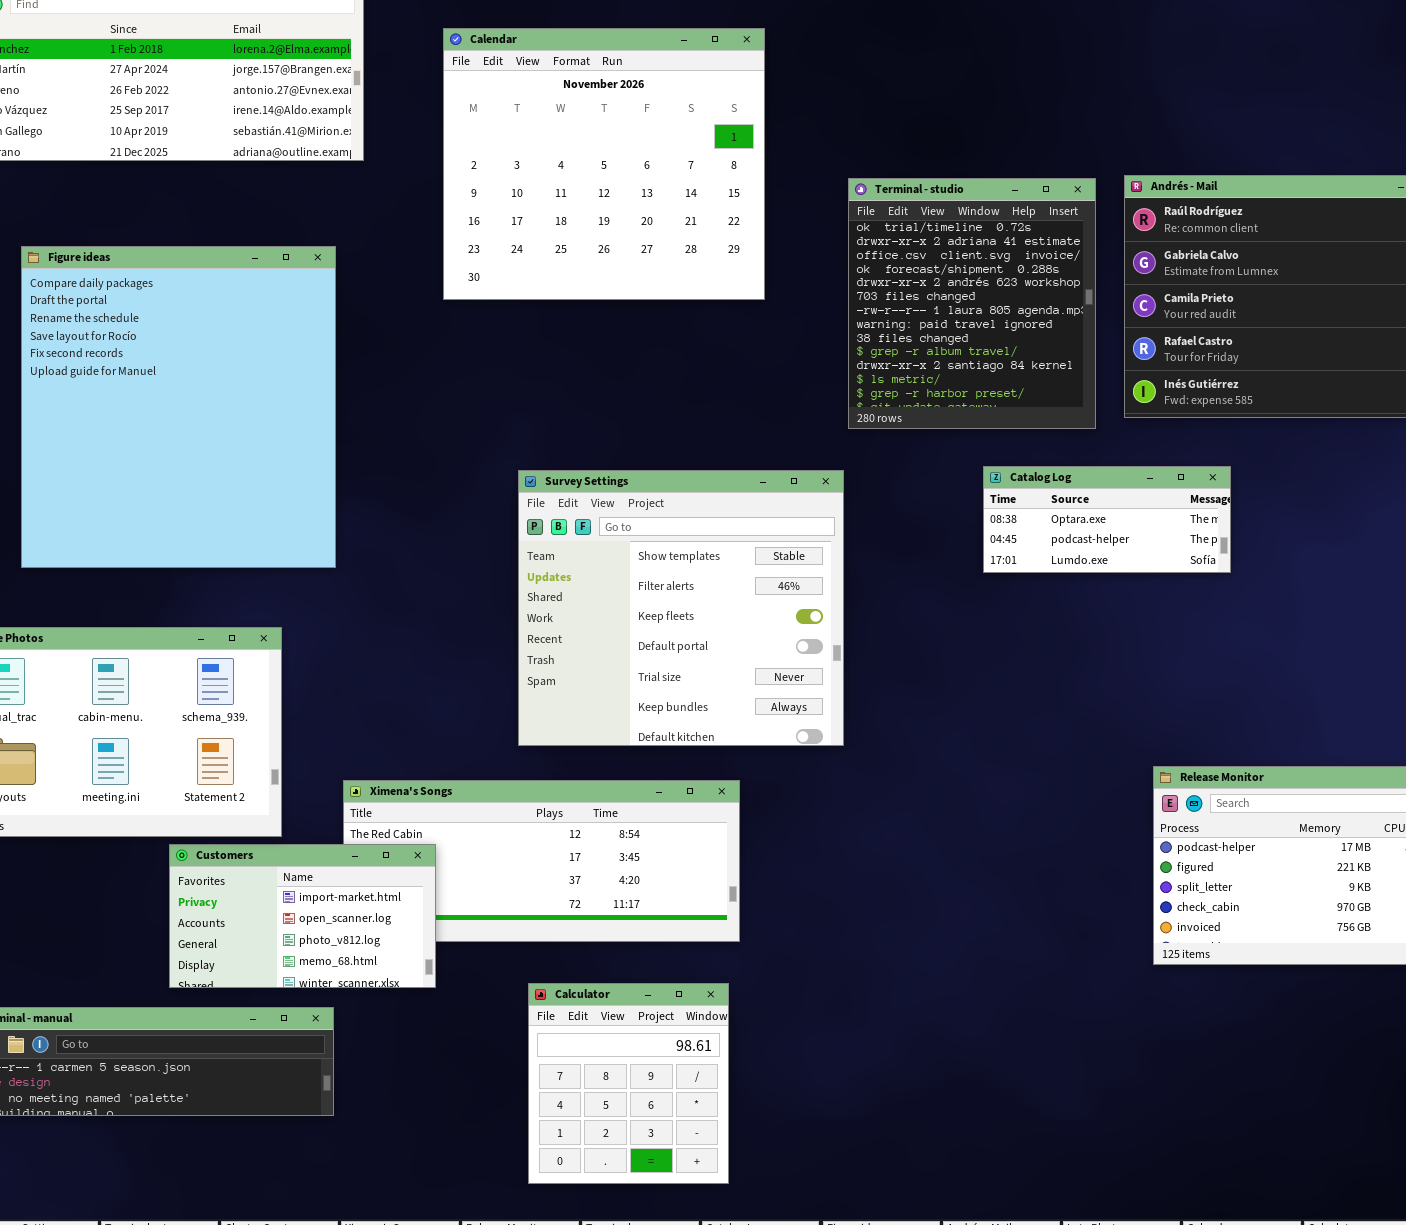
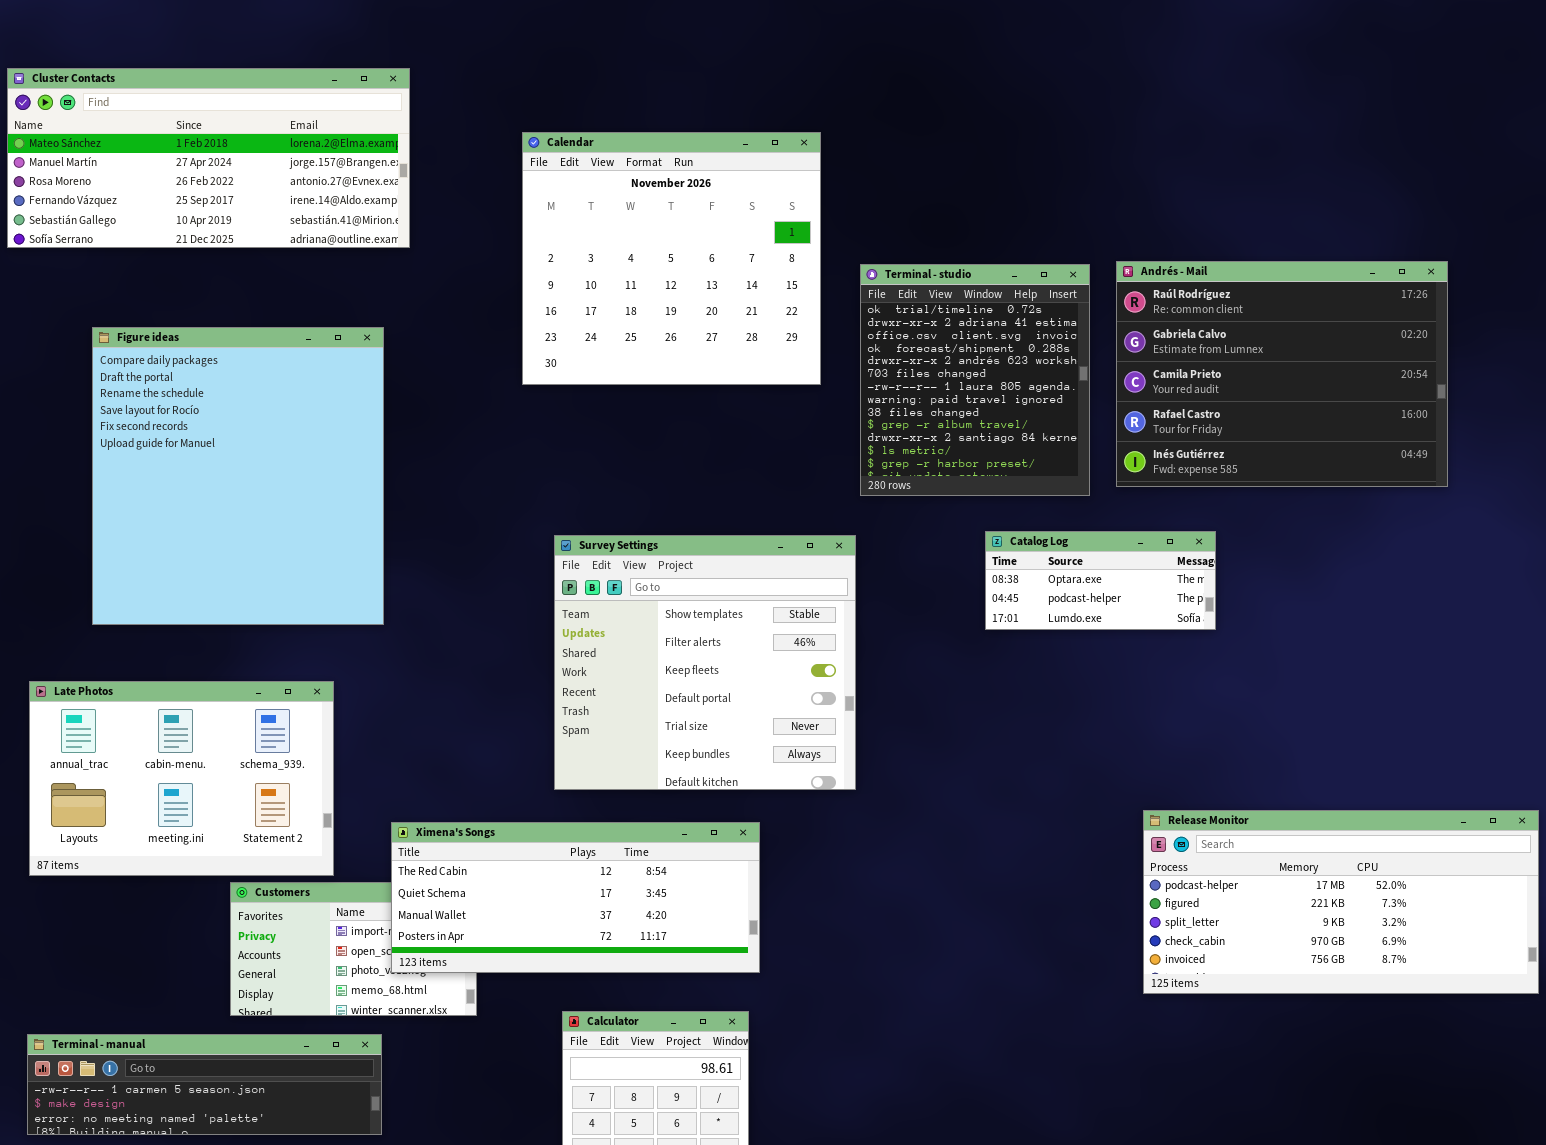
Calendar: [443,28,765,300] -> [522,132,821,385], moved
Ximena's Songs: [343,780,740,942] -> [391,822,760,973], raised

